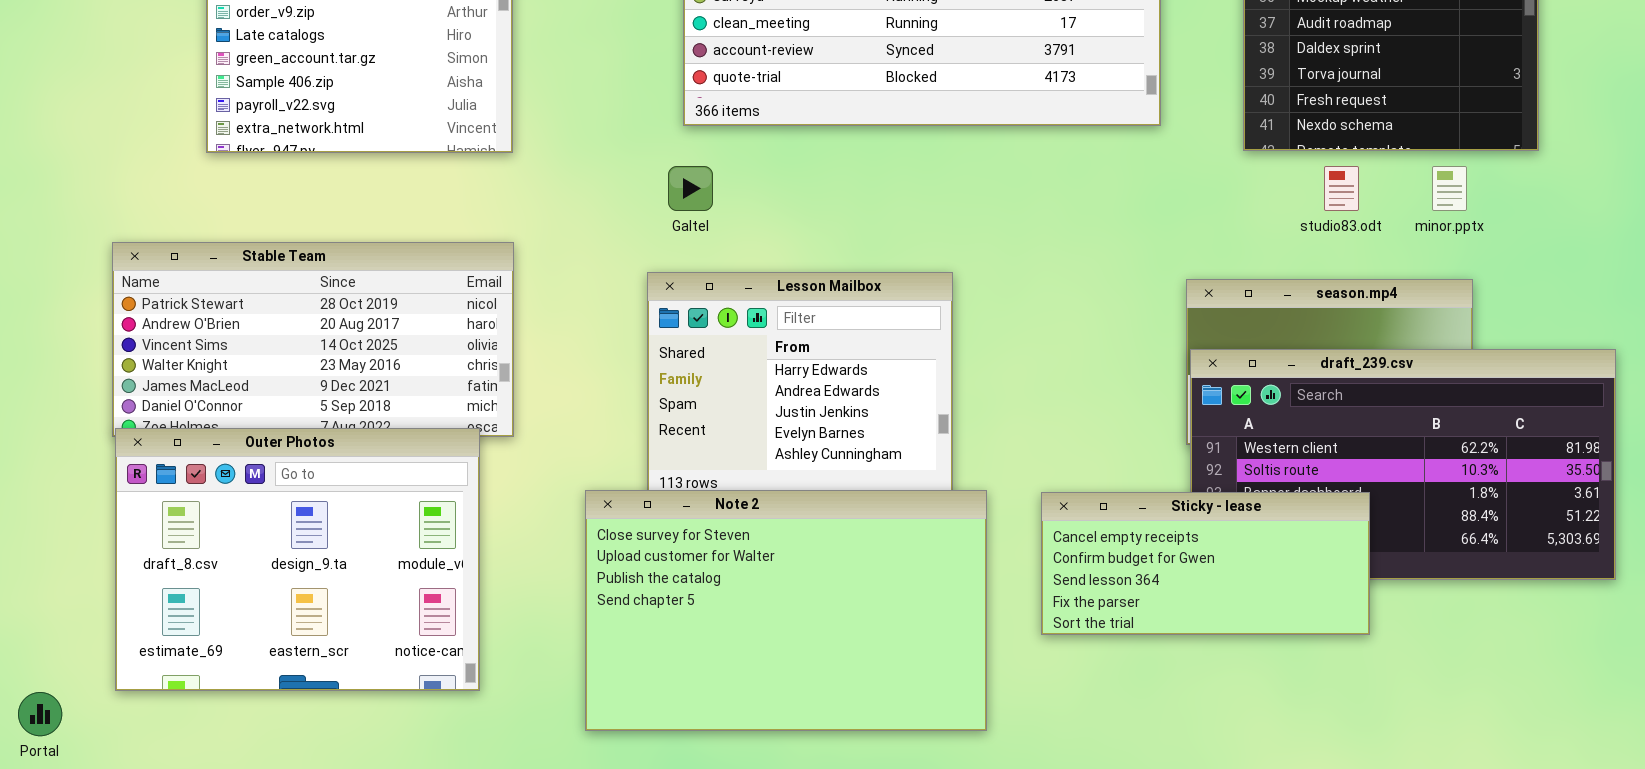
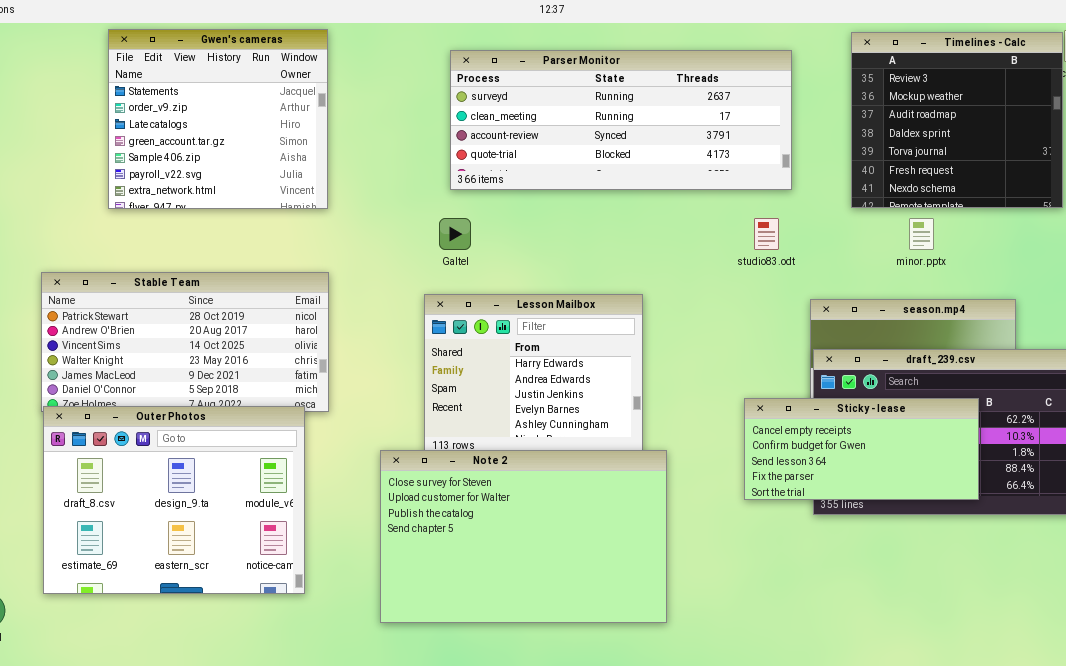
studio83.odt: [1324,166,1359,211] -> [754,218,779,250], moved
minor.pptx: [1432,166,1467,211] -> [909,218,934,250], moved
Sticky - lease: [1041,492,1370,635] -> [744,398,979,500], moved

